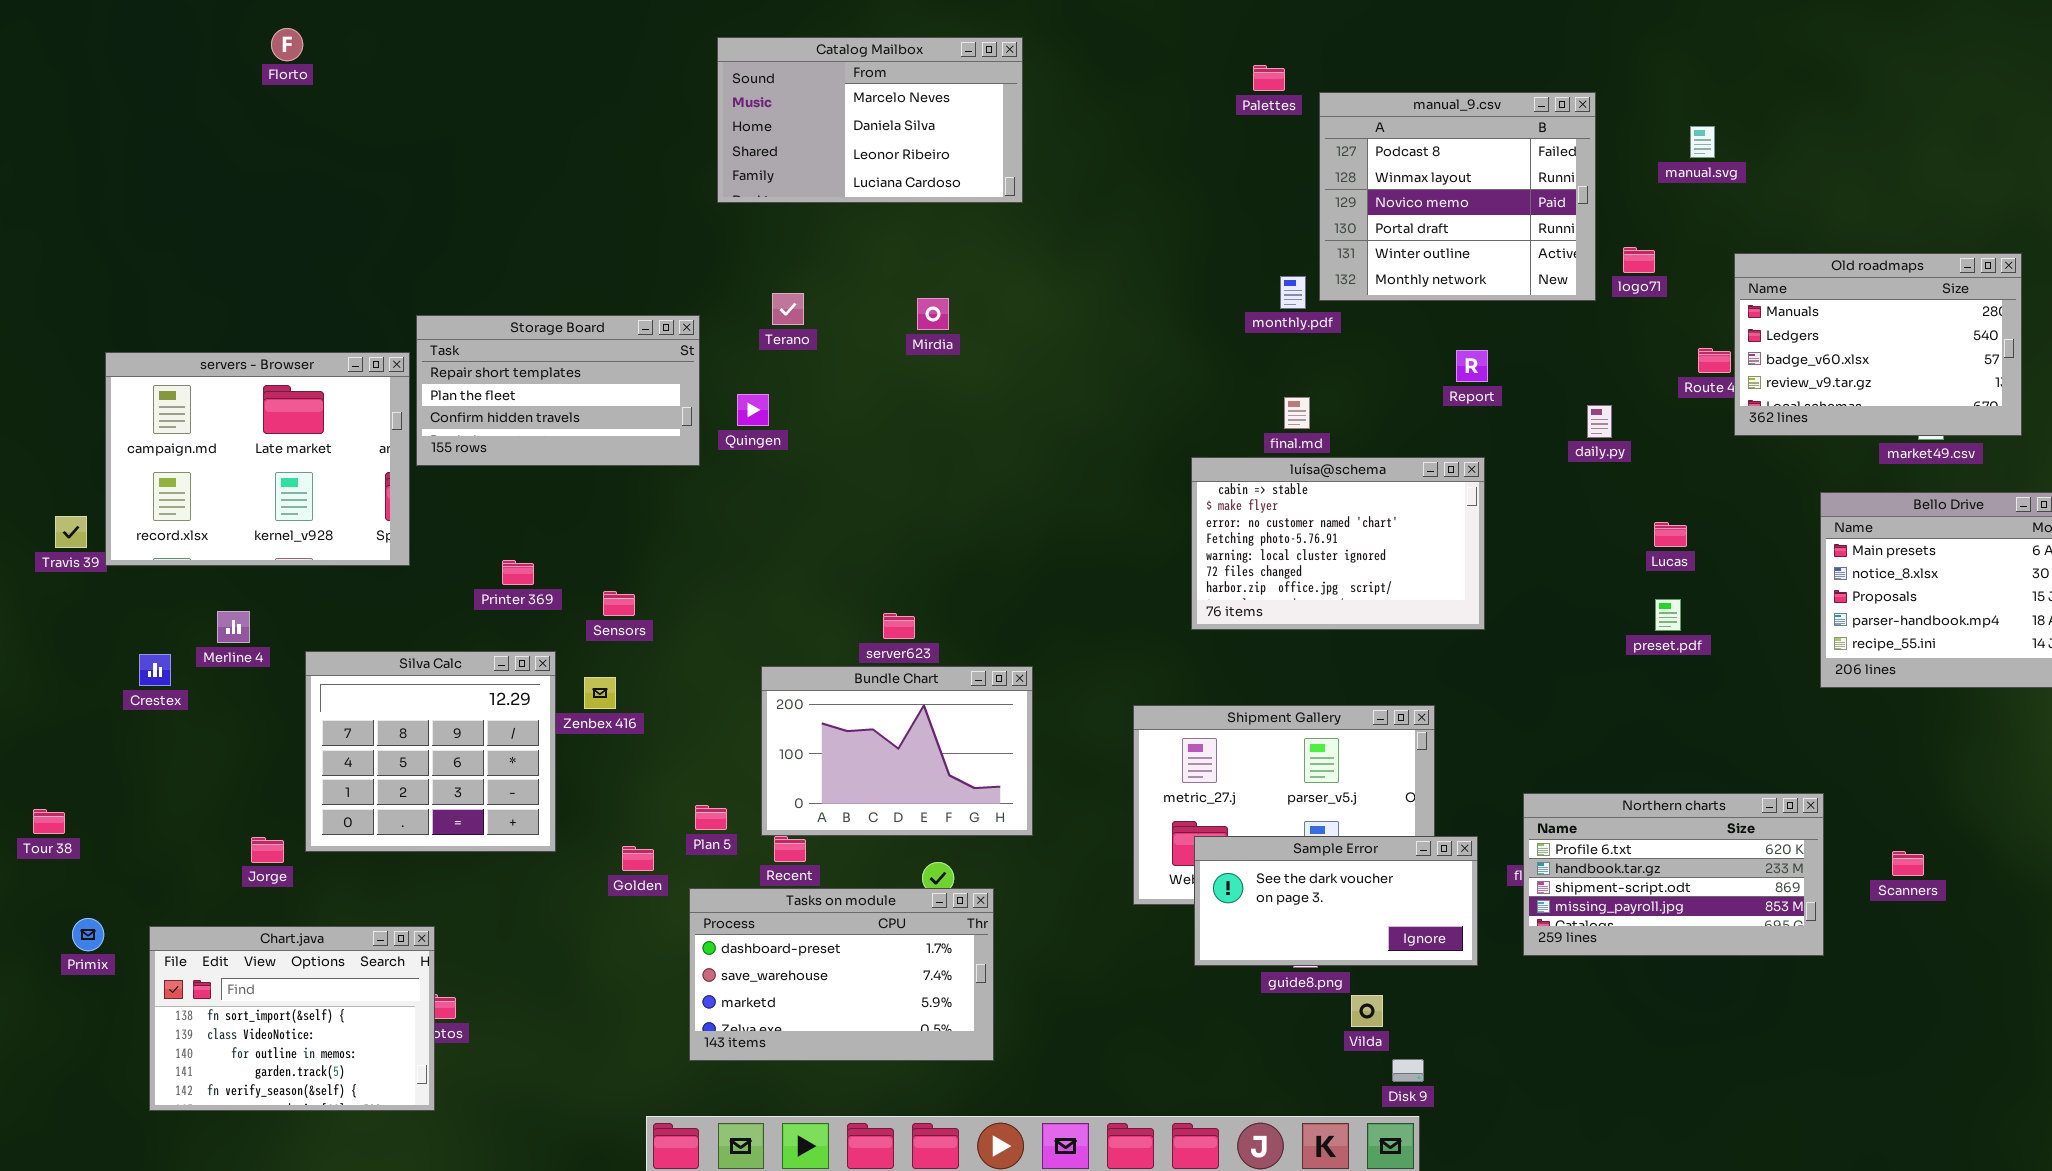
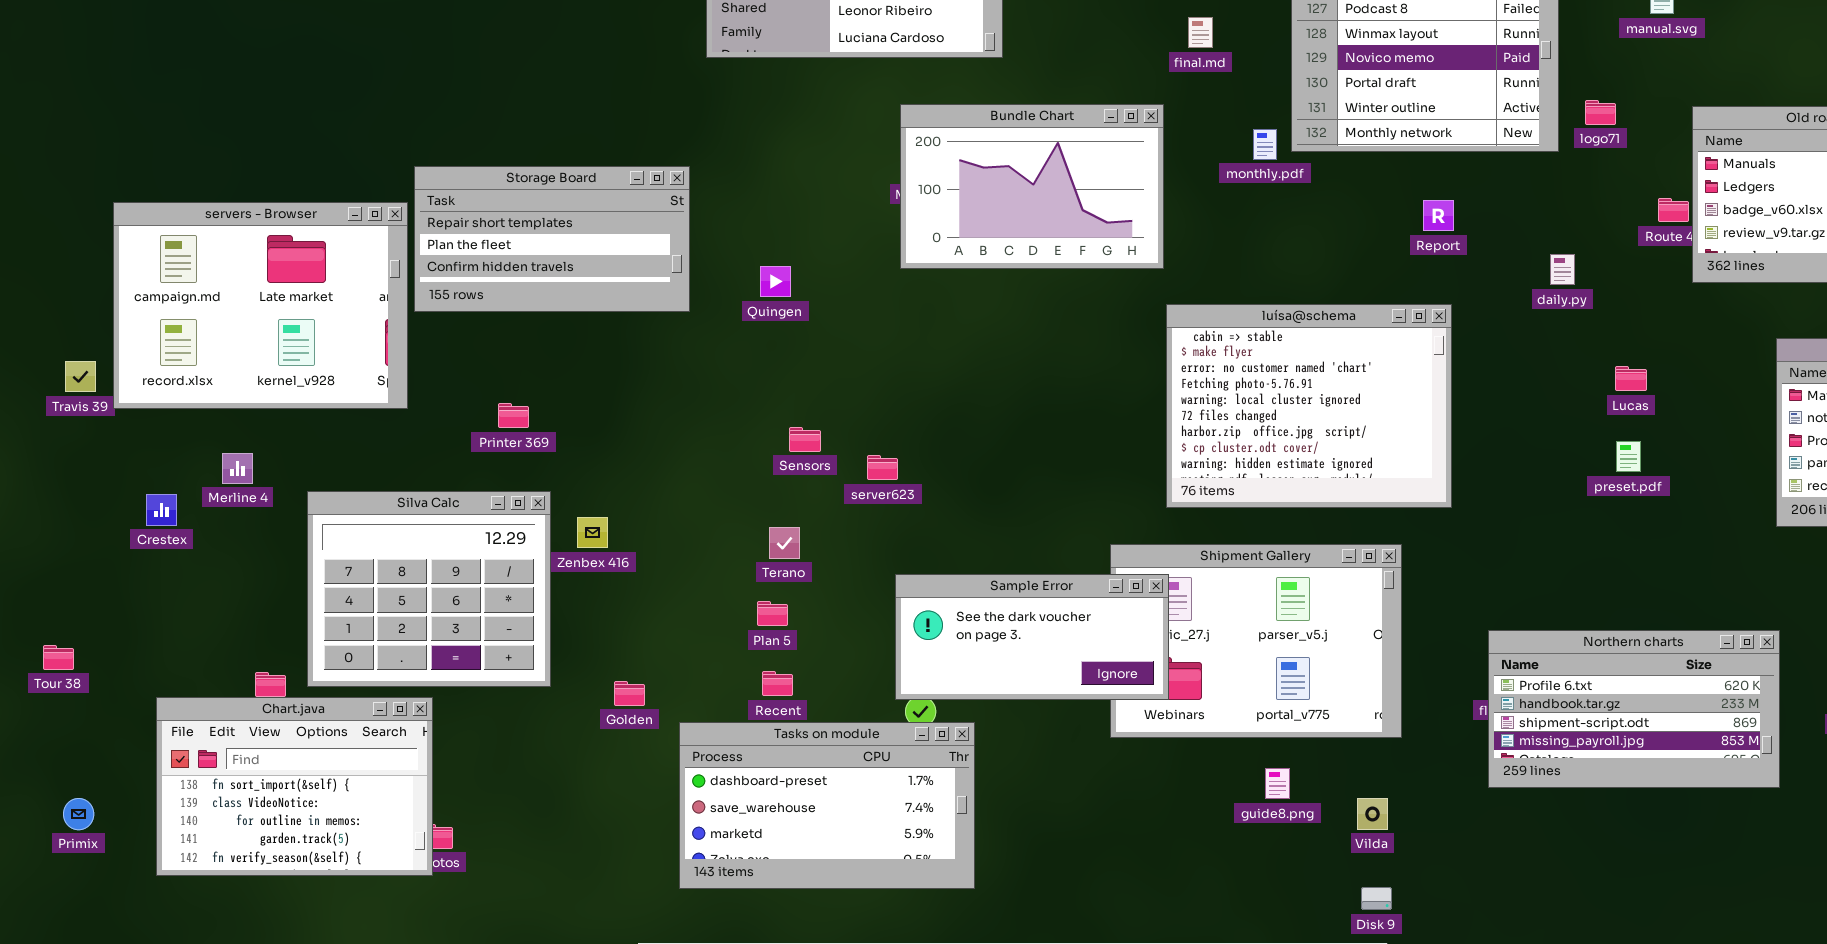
Terano: [772,293,804,325] -> [769,527,800,559], moved
Quingen: [737,394,769,426] -> [760,266,791,297], moved
final.md: [1284,397,1310,429] -> [1188,17,1213,48], moved
luísa@schema: [1191,457,1485,630] -> [1166,304,1452,508], resized
Sensors: [603,591,635,616] -> [789,427,821,452], moved
Bundle Chart: [761,666,1033,836] -> [900,104,1164,269], moved
Plan 5: [695,805,727,830] -> [757,601,788,626], moved
Sample Error: [1194,836,1478,966] -> [895,574,1169,700], moved
Primix: [72,918,104,951] -> [63,798,94,830], moved
Chart.java: [149,926,435,1111] -> [156,697,433,876], moved
Vilda: [1351,995,1383,1027] -> [1357,798,1388,830], moved

